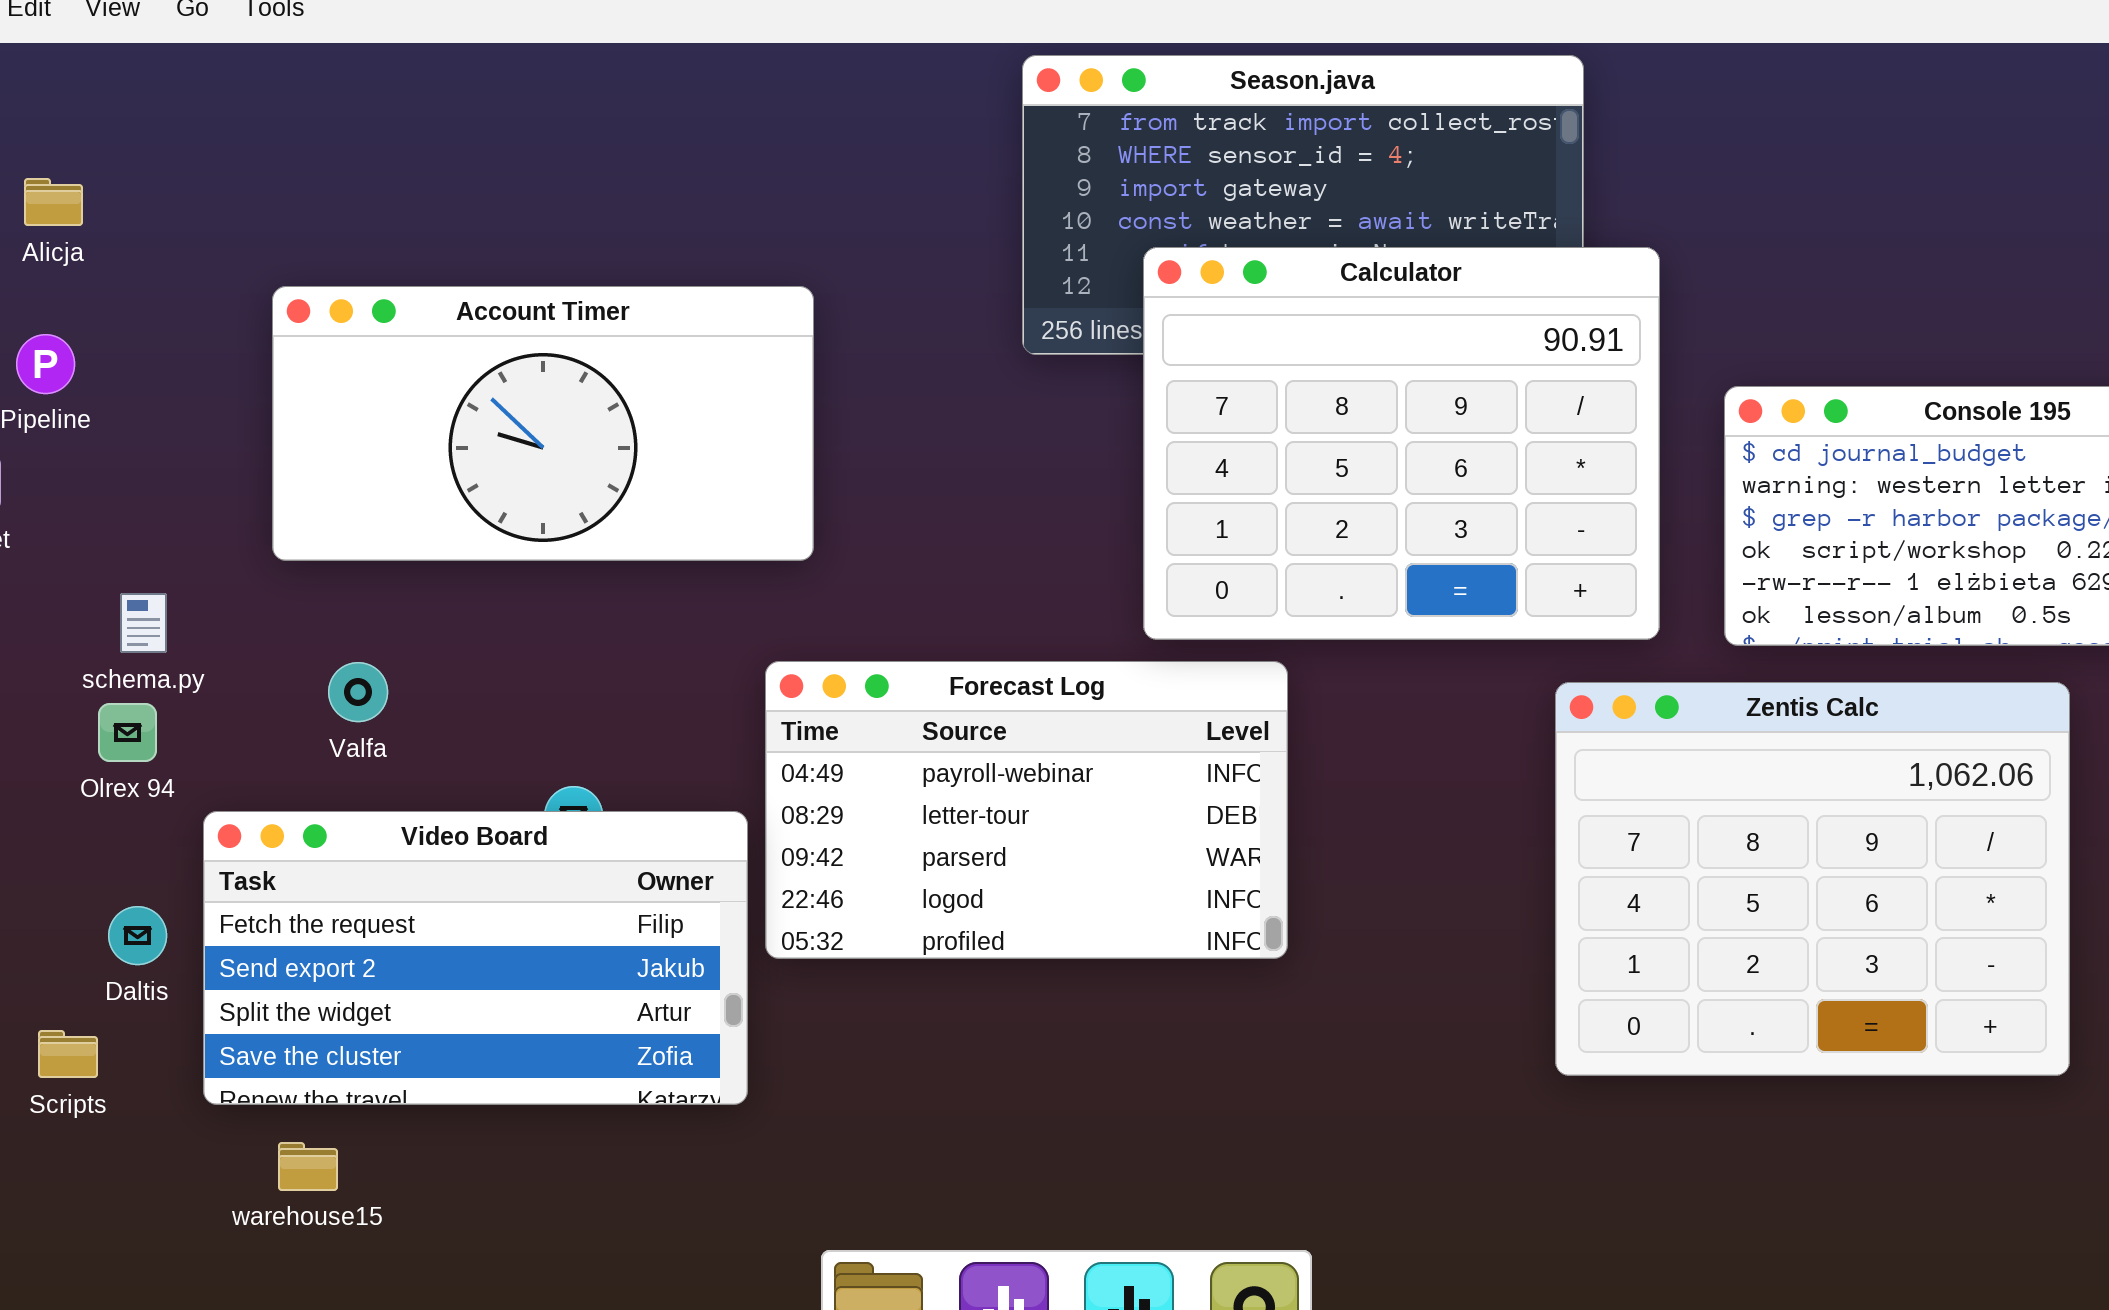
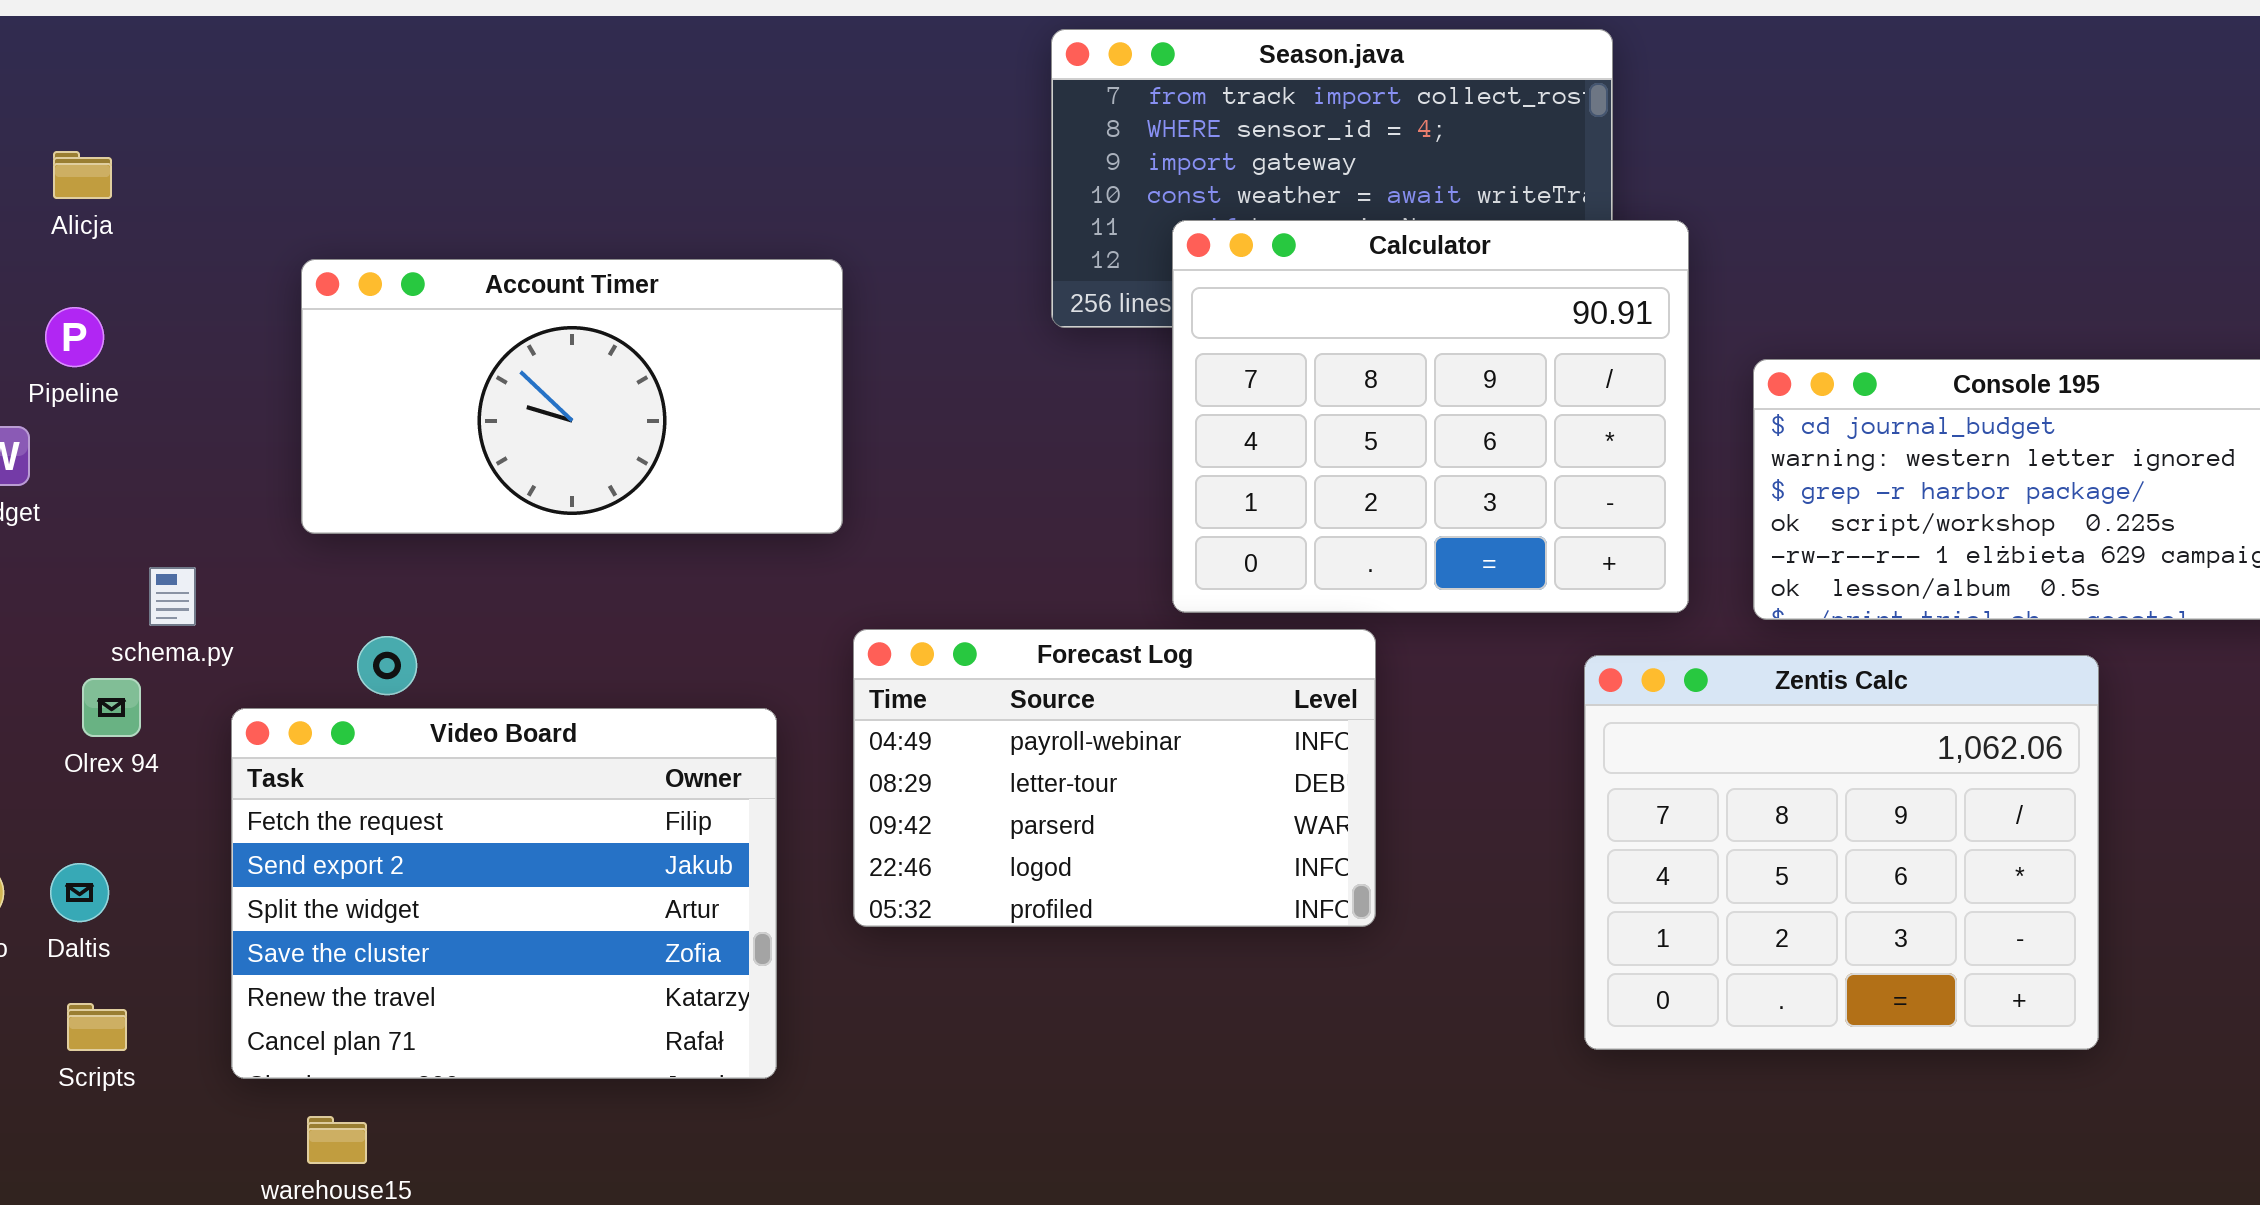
Forecast Log: [765,661,1288,959] -> [853,629,1376,927], moved
Olrex 94: [98,703,157,762] -> [82,678,141,737], moved
Video Board: [203,811,748,1105] -> [231,708,777,1079], resized
Daltis: [108,906,167,965] -> [50,863,109,922], moved

